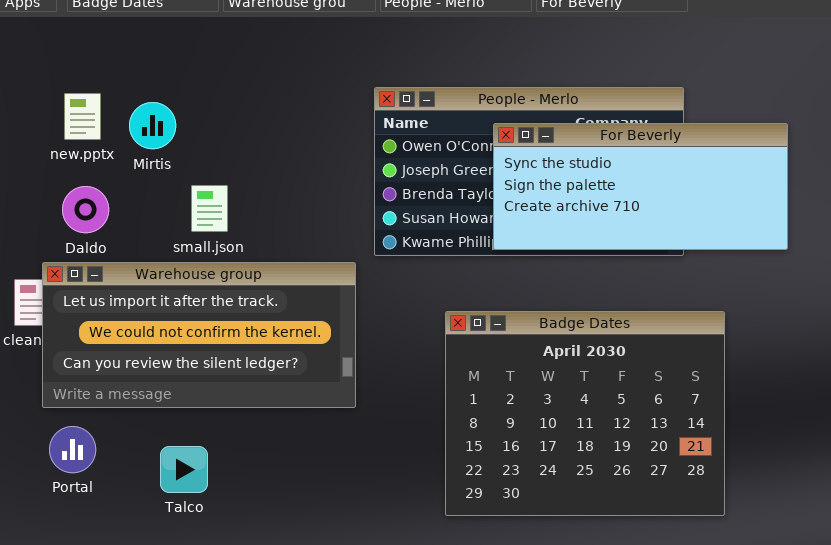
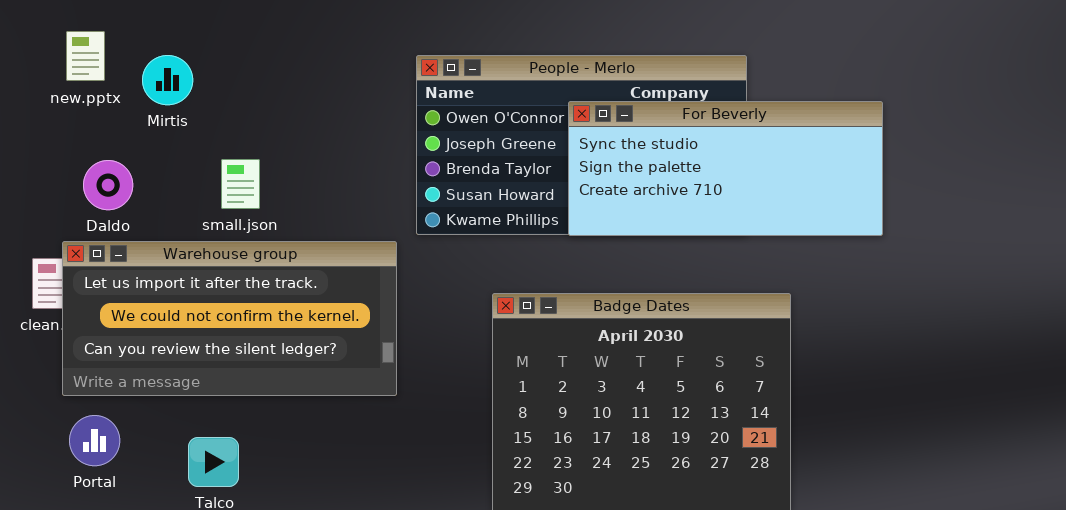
new.pptx: [64,93,101,140] -> [66,31,105,81], moved
Mirtis: [129,102,176,149] -> [142,55,193,105], moved
For Beverly: [493,123,788,250] -> [568,101,883,236], moved

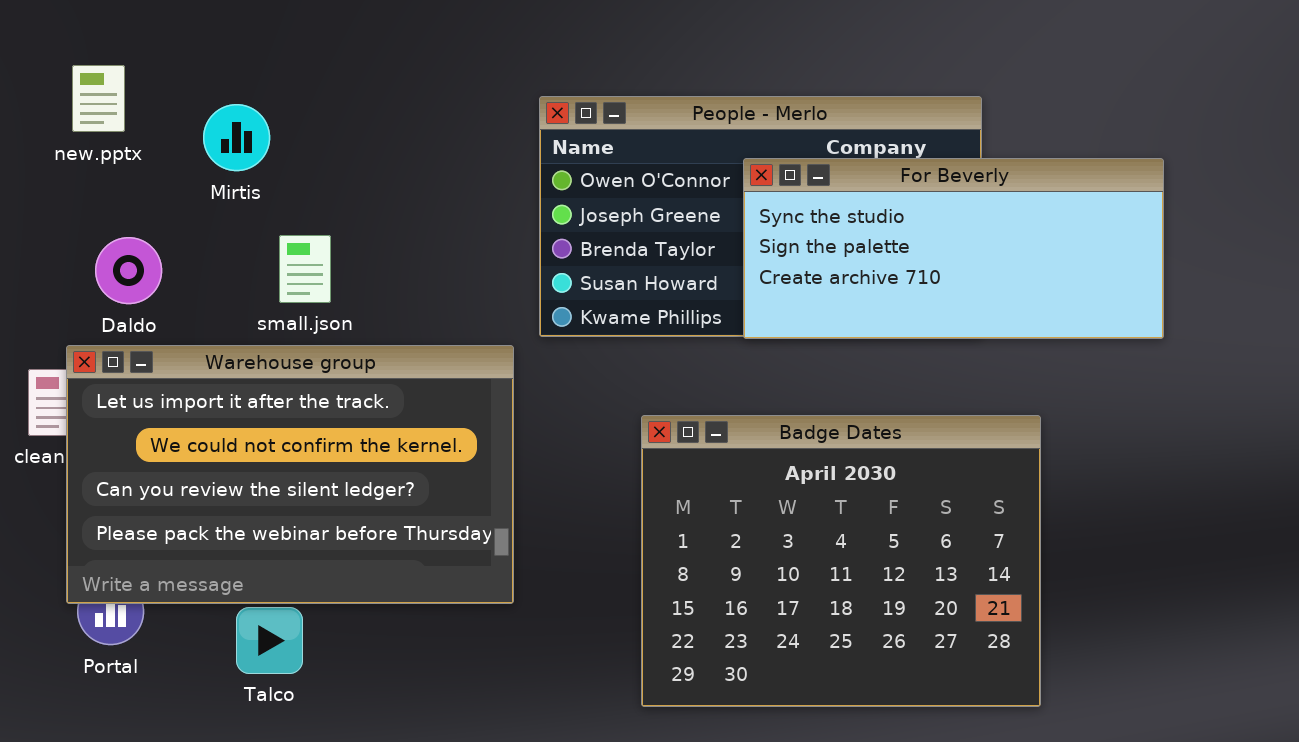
Mirtis: [142,55,193,105] -> [203,104,270,171], moved
Warehouse group: [62,241,397,396] -> [66,345,514,604], resized

